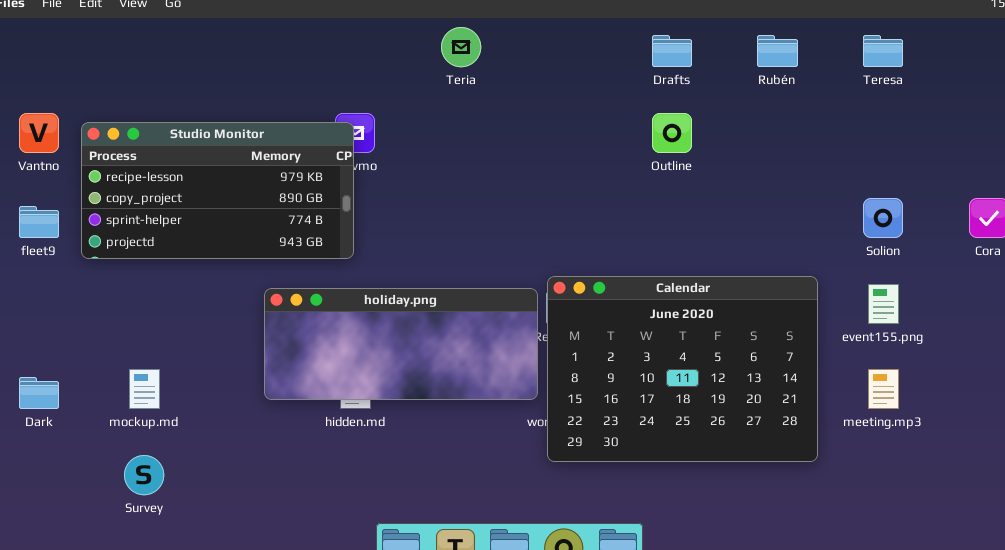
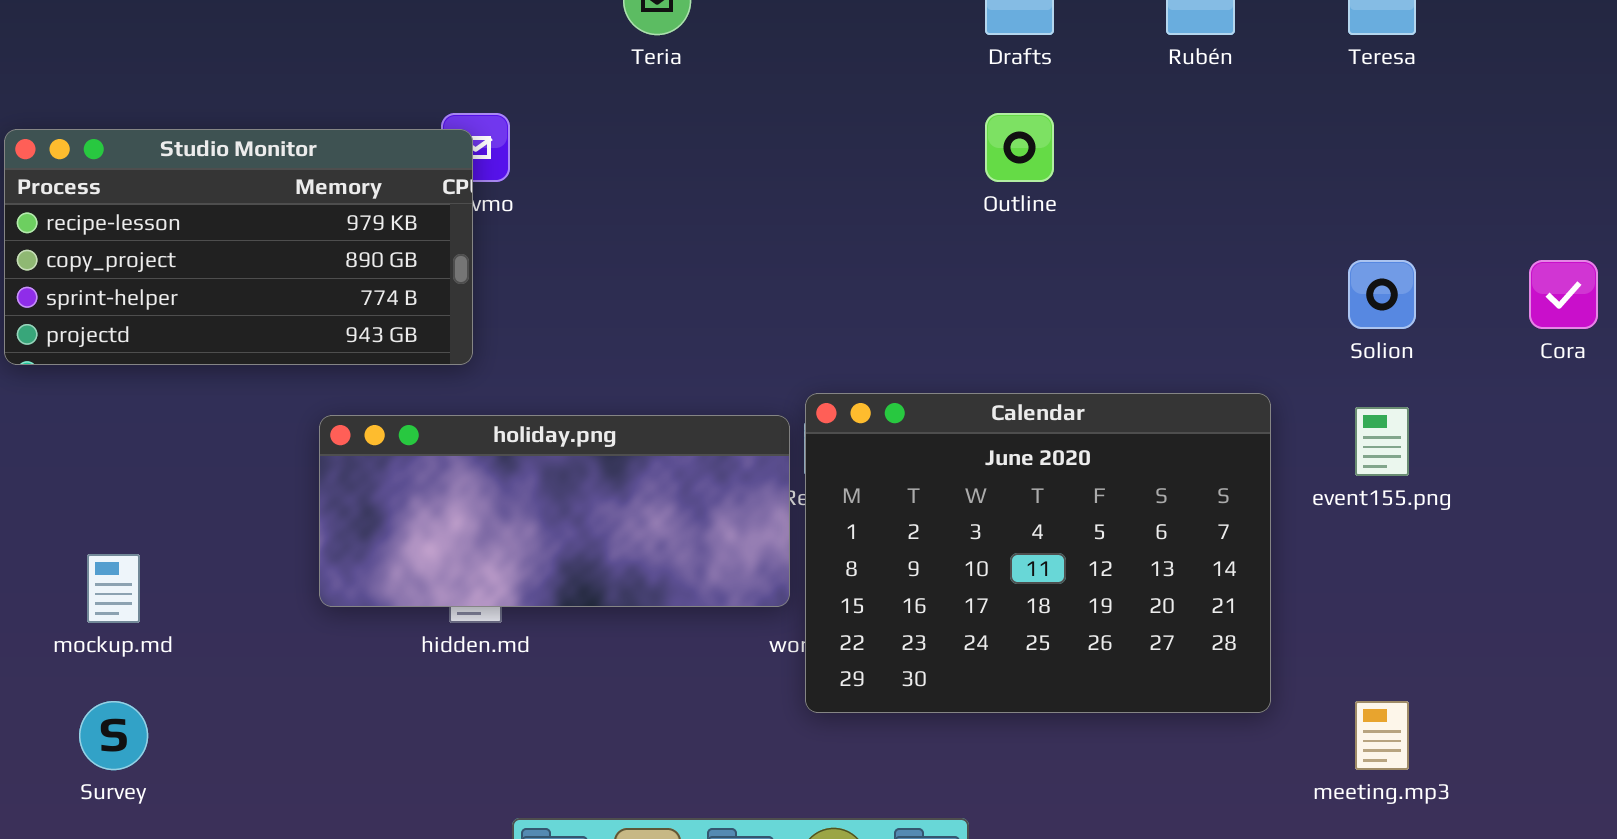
meeting.mp3: [868,369,899,409] -> [1355,701,1409,770], moved

